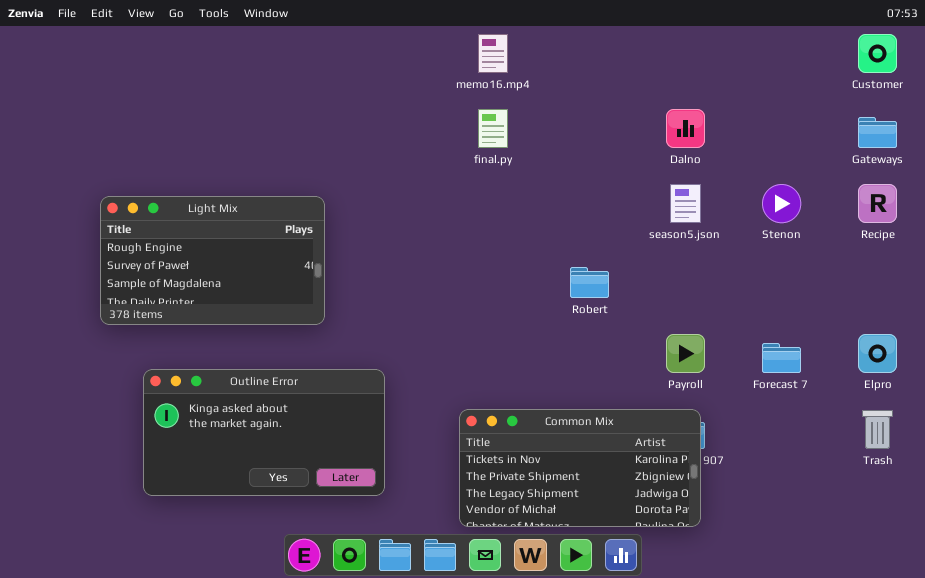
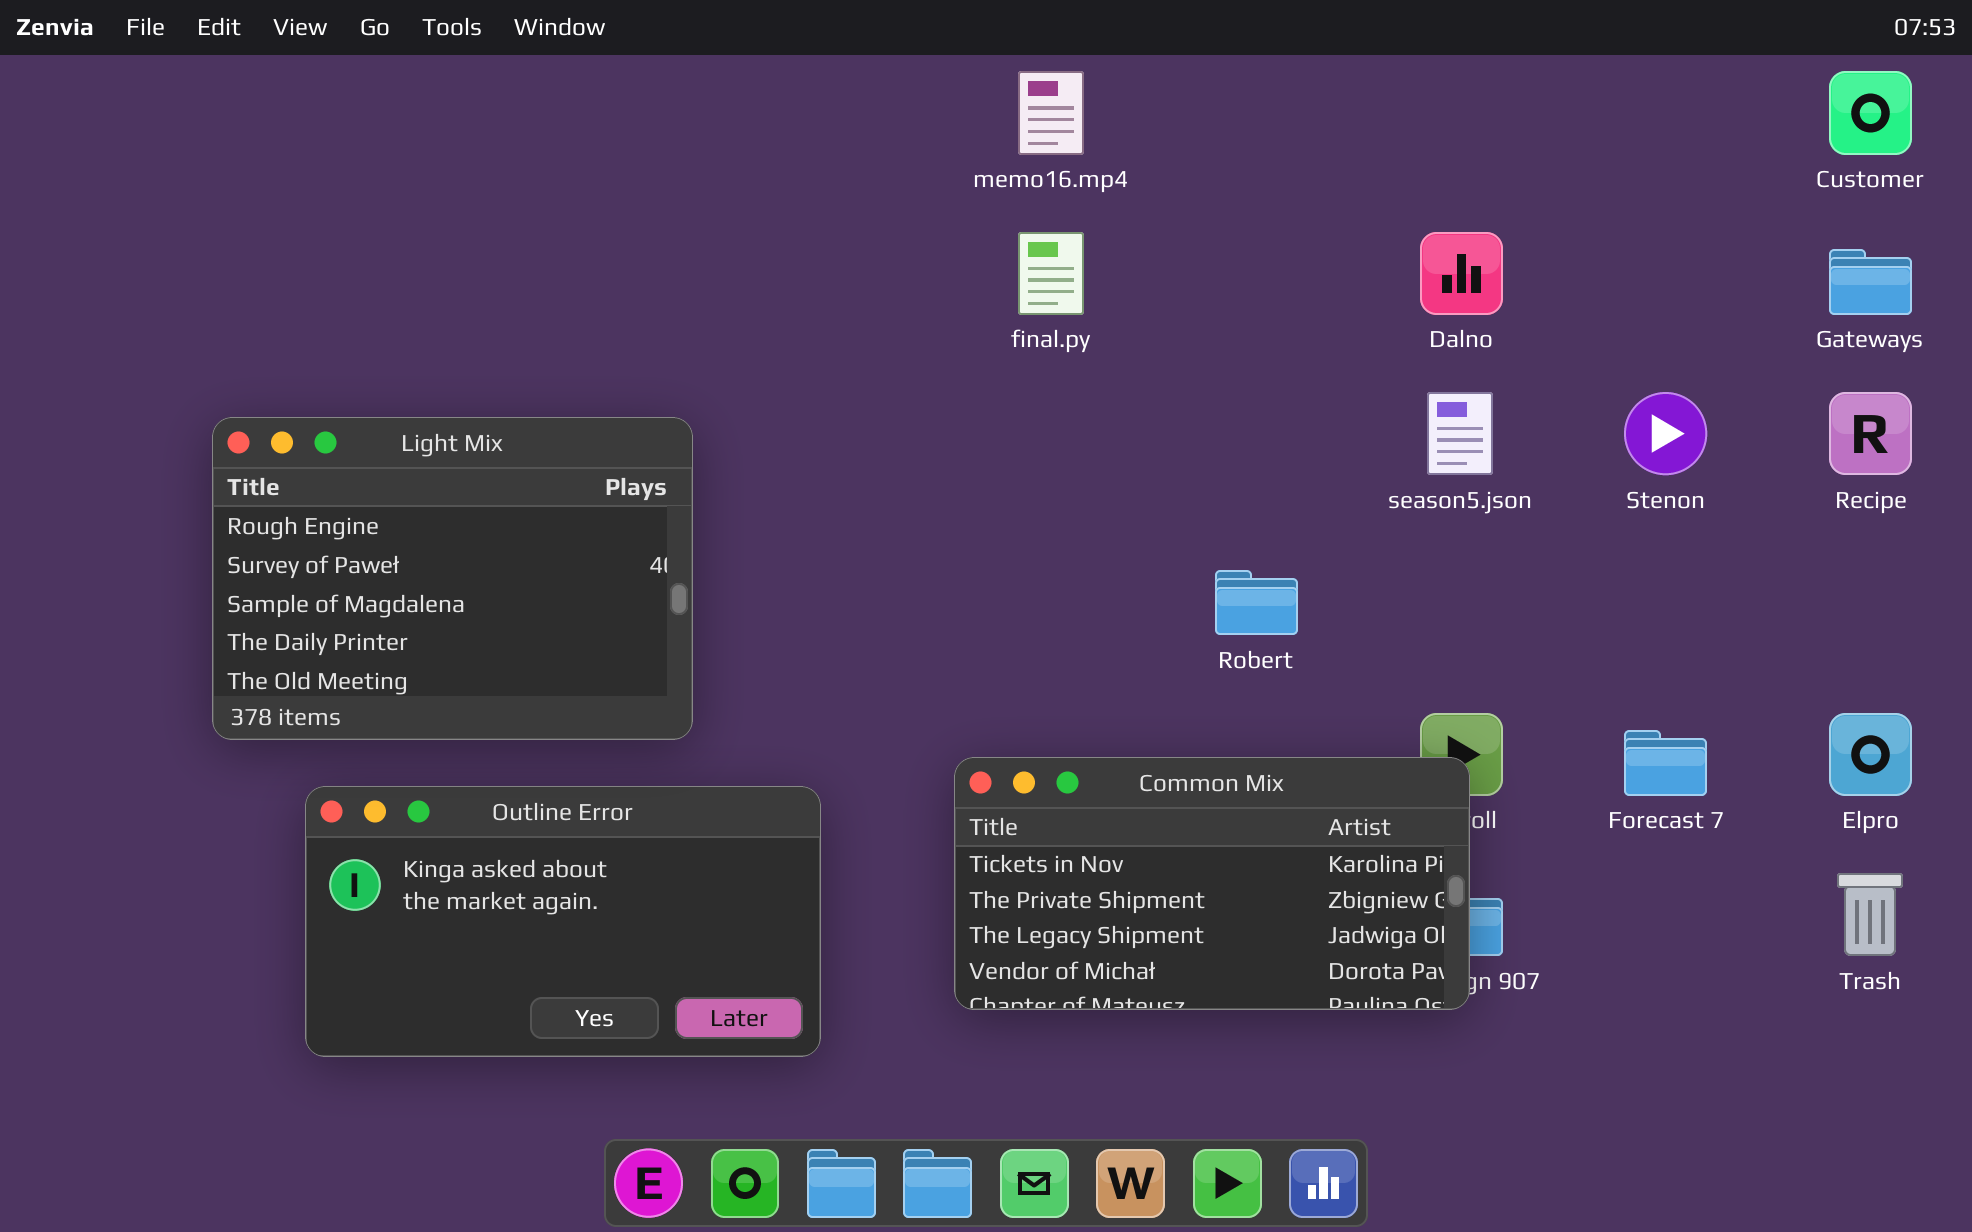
Light Mix: [100,196,325,325] -> [212,417,693,740], resized
Common Mix: [459,409,701,527] -> [954,757,1470,1010], moved

